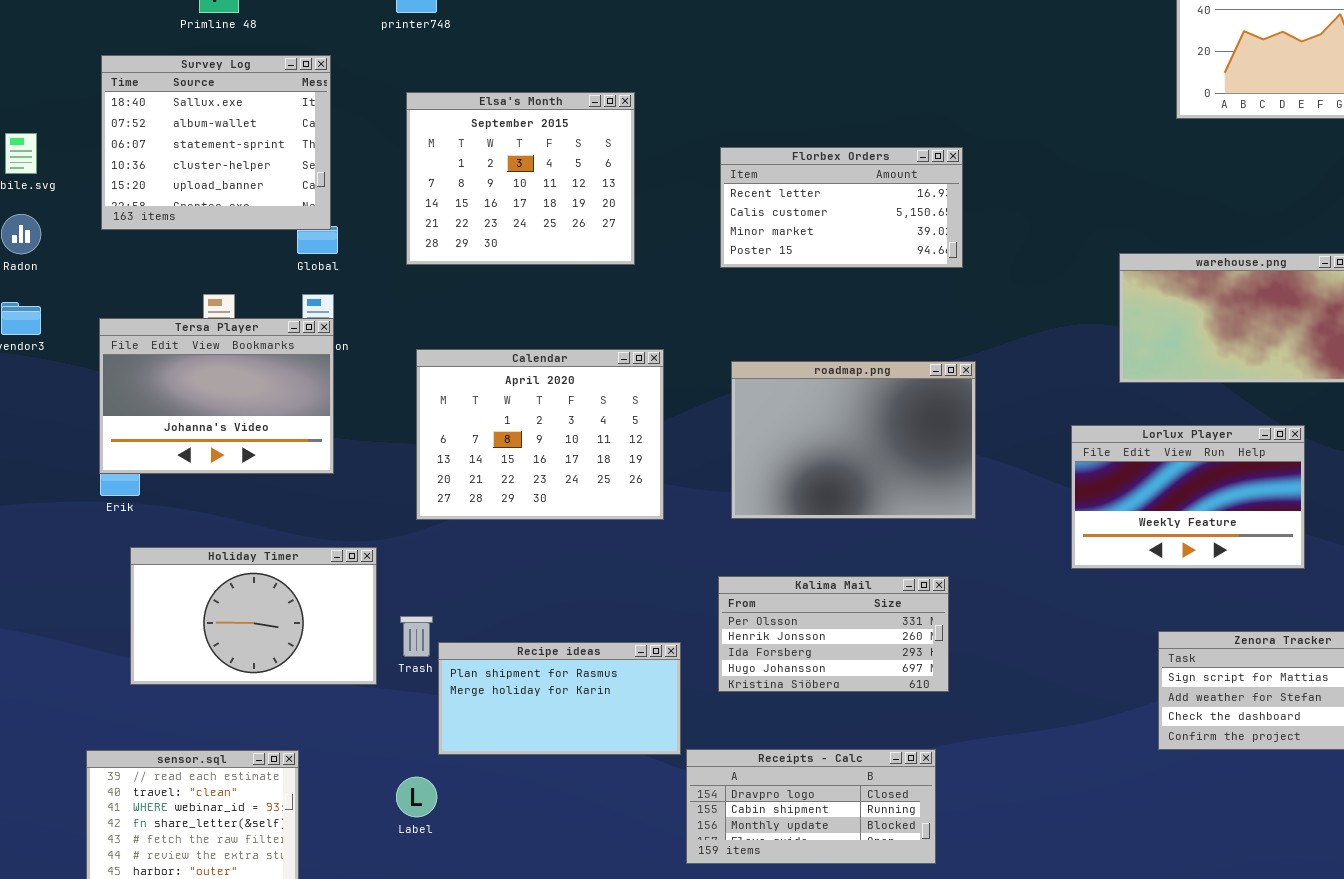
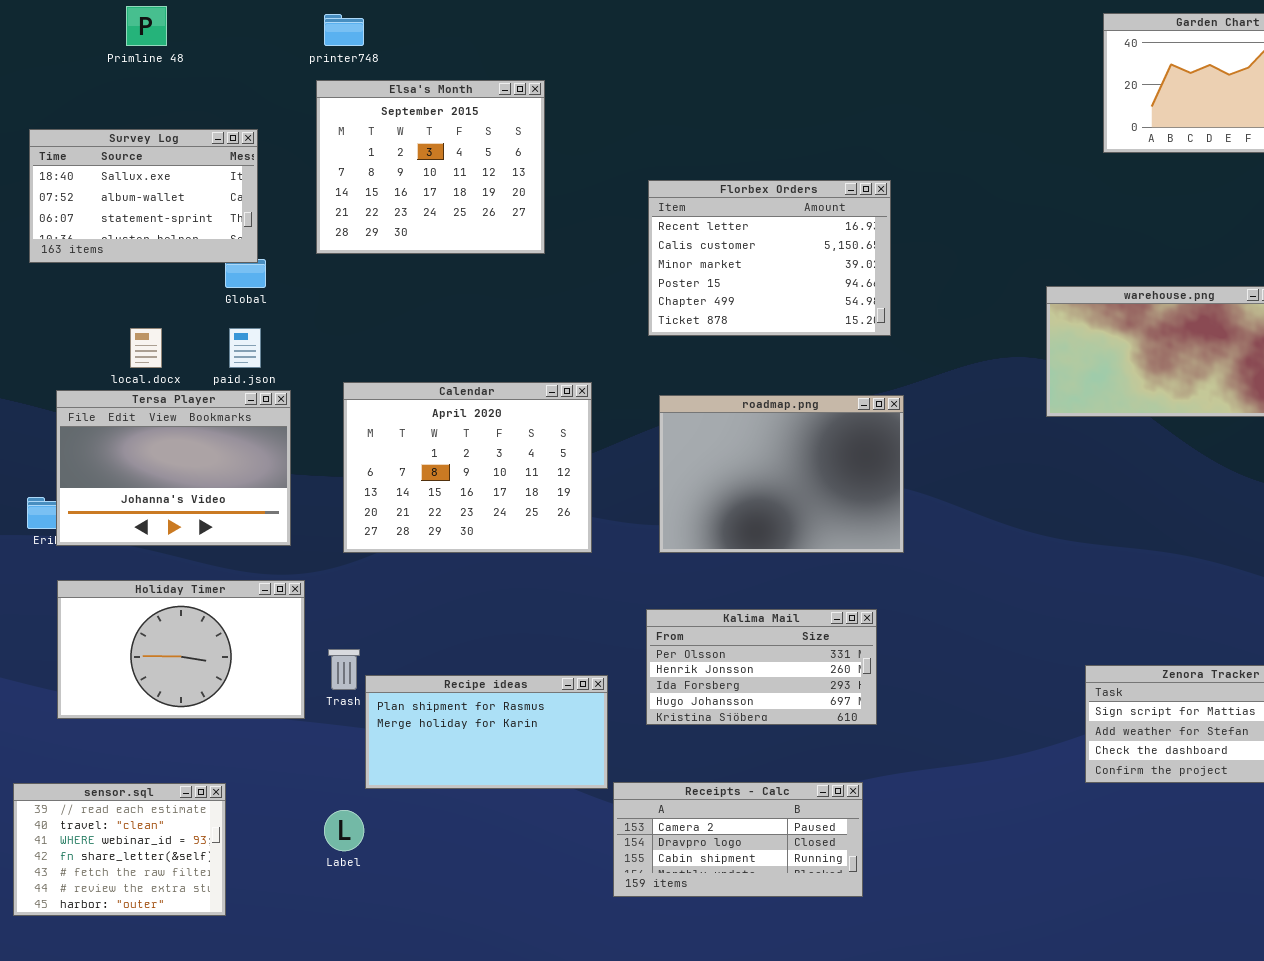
Survey Log: [101,55,331,230] -> [29,129,258,263], resized
Elsa's Month: [406,92,635,265] -> [316,80,545,254], moved
Florbex Orders: [720,147,963,268] -> [648,180,891,336], resized
Tersa Player: [99,318,334,474] -> [56,390,291,546], moved
Lorlux Player: [1071,425,1305,569] -> none, closed
Receipts - Calc: [686,749,936,864] -> [613,782,863,897], scrolled up 1 row

